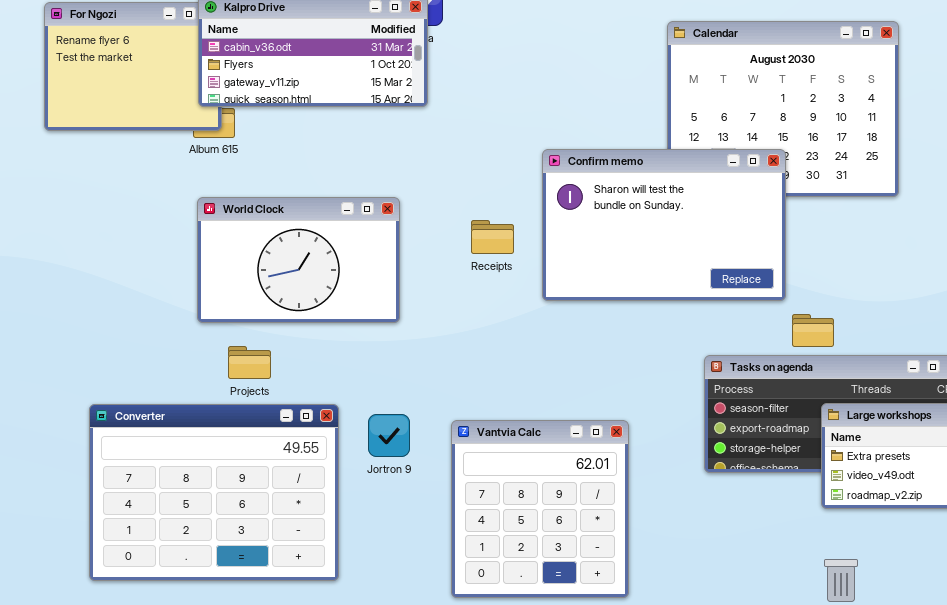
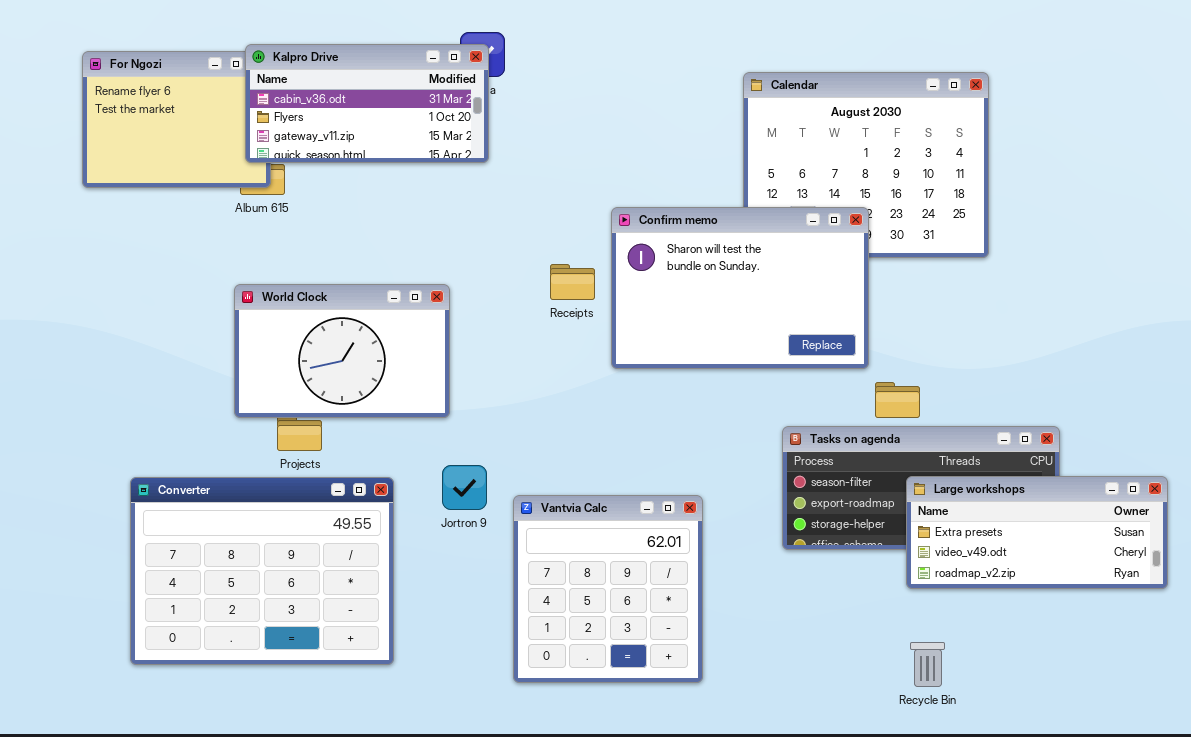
World Clock: [197,197,400,323] -> [234,284,450,418], moved
Receipts: [471,220,514,254] -> [550,264,595,300], moved
Jortron 9: [368,414,410,457] -> [442,465,487,510], moved

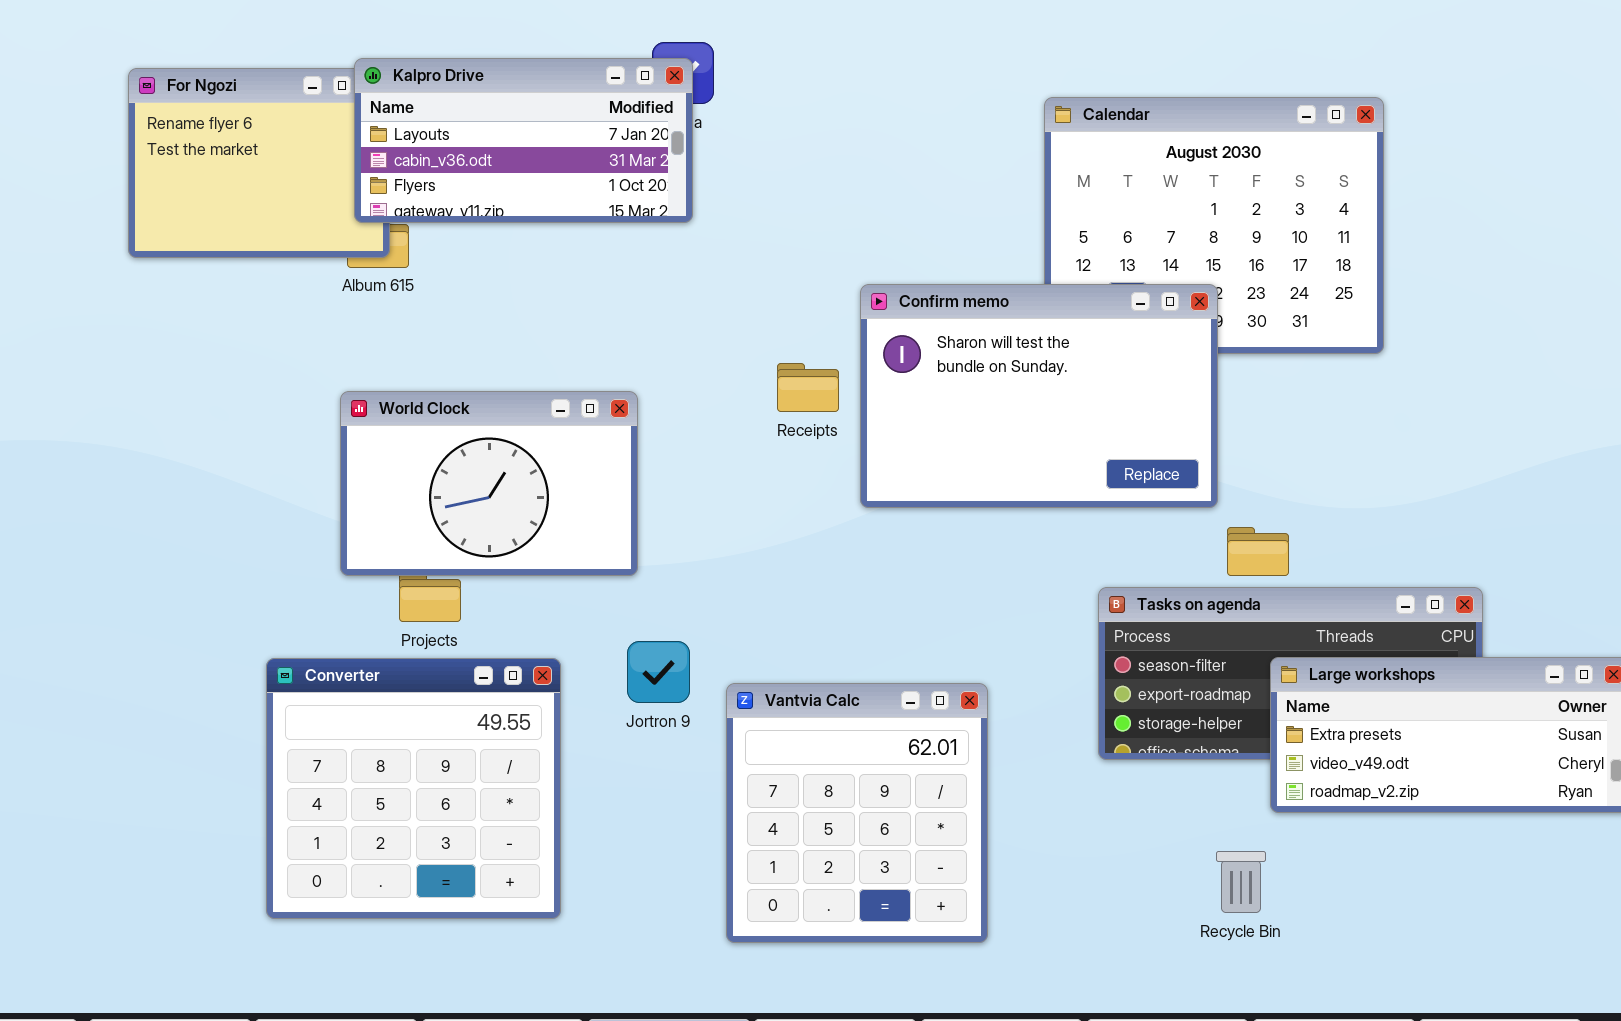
Kalpro Drive: [245,44,489,163] -> [354,58,693,223], scrolled up 1 row
Converter: [130,477,394,665] -> [266,658,561,919], resized
Recycle Bin: [910,642,945,687] -> [1216,851,1266,913], moved

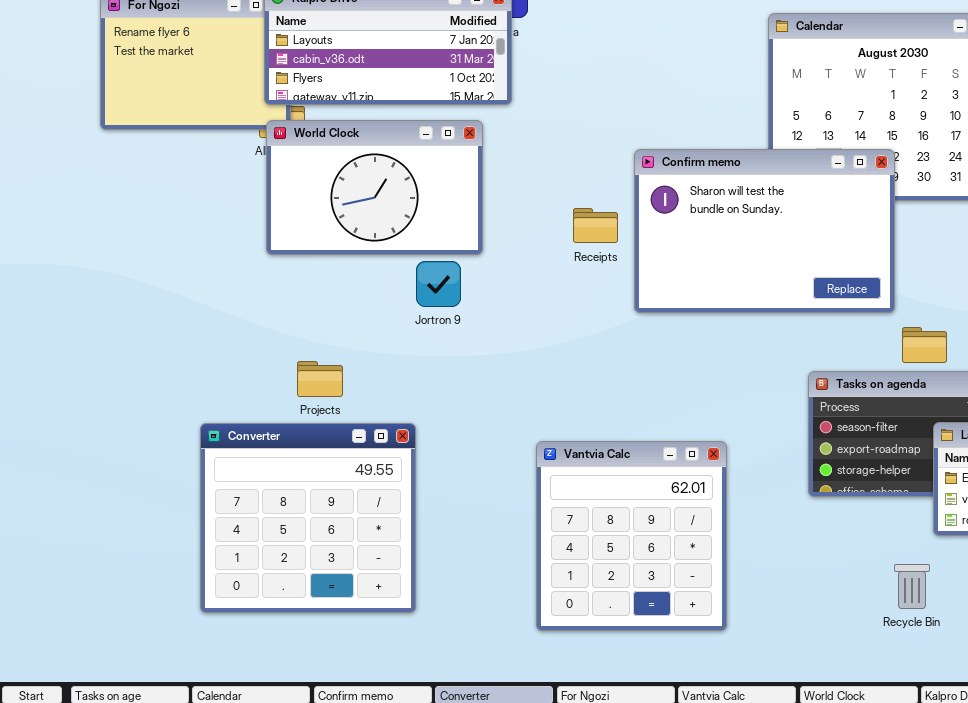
World Clock: [340,391,638,576] -> [266,120,483,255], moved
Jortron 9: [627,641,690,703] -> [416,261,461,307], moved

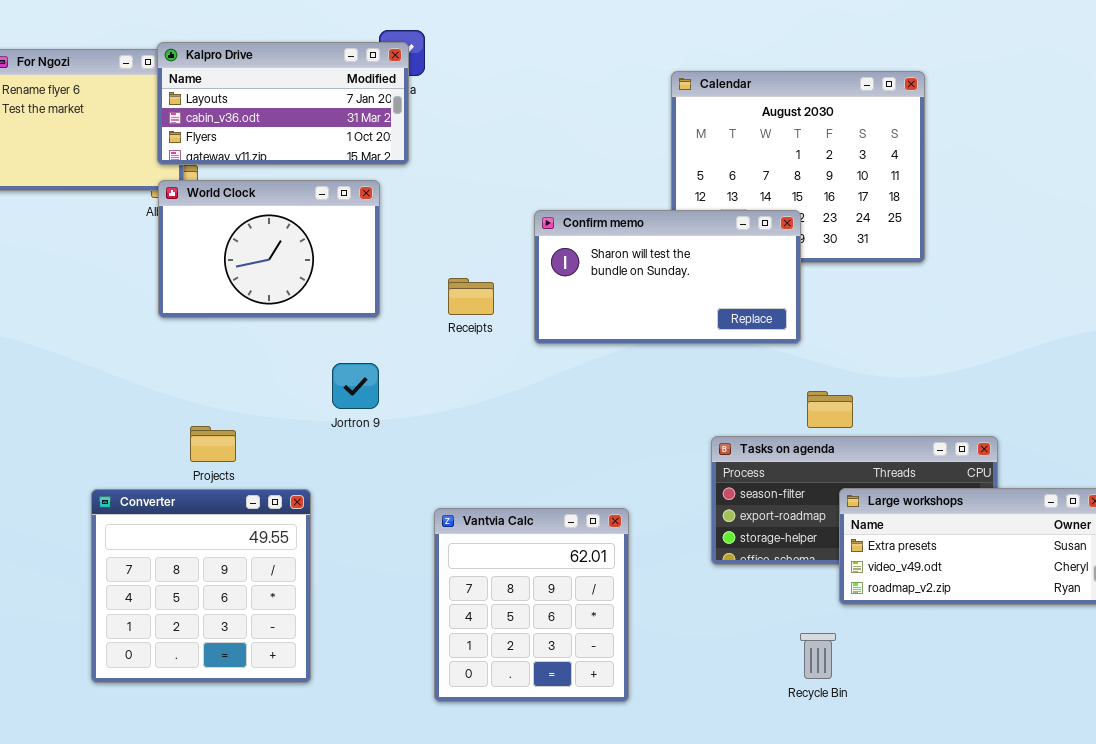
Confirm memo: [634,149,895,313] -> [534,210,801,344], resized
Receipts: [573,208,618,243] -> [448,278,494,315], moved
Jortron 9: [416,261,461,307] -> [332,363,379,409], moved

